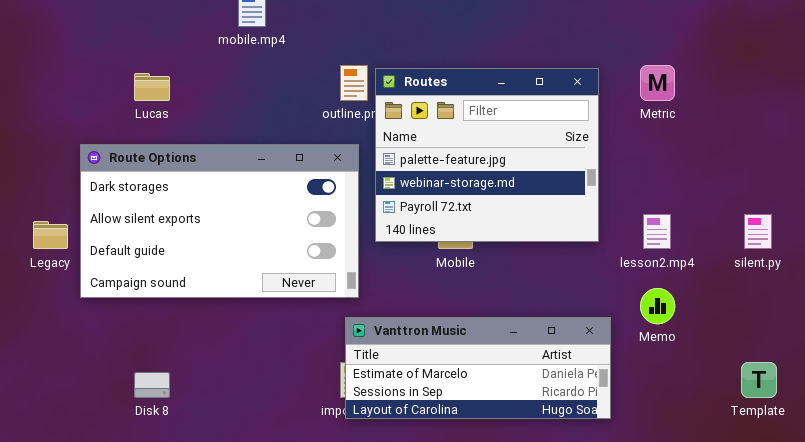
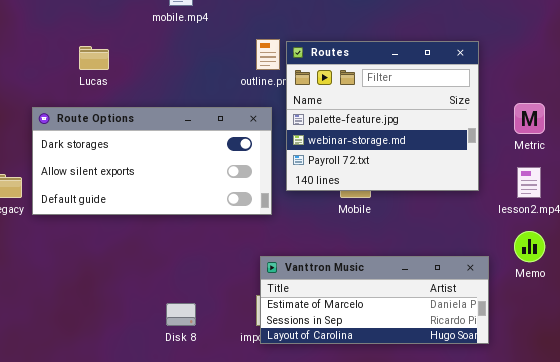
Metric: [640,65,675,101] -> [514,103,545,134], moved
Route Options: [80,144,359,298] -> [32,107,272,215], resized
Disk 8: [134,372,170,398] -> [166,303,196,326], moved

